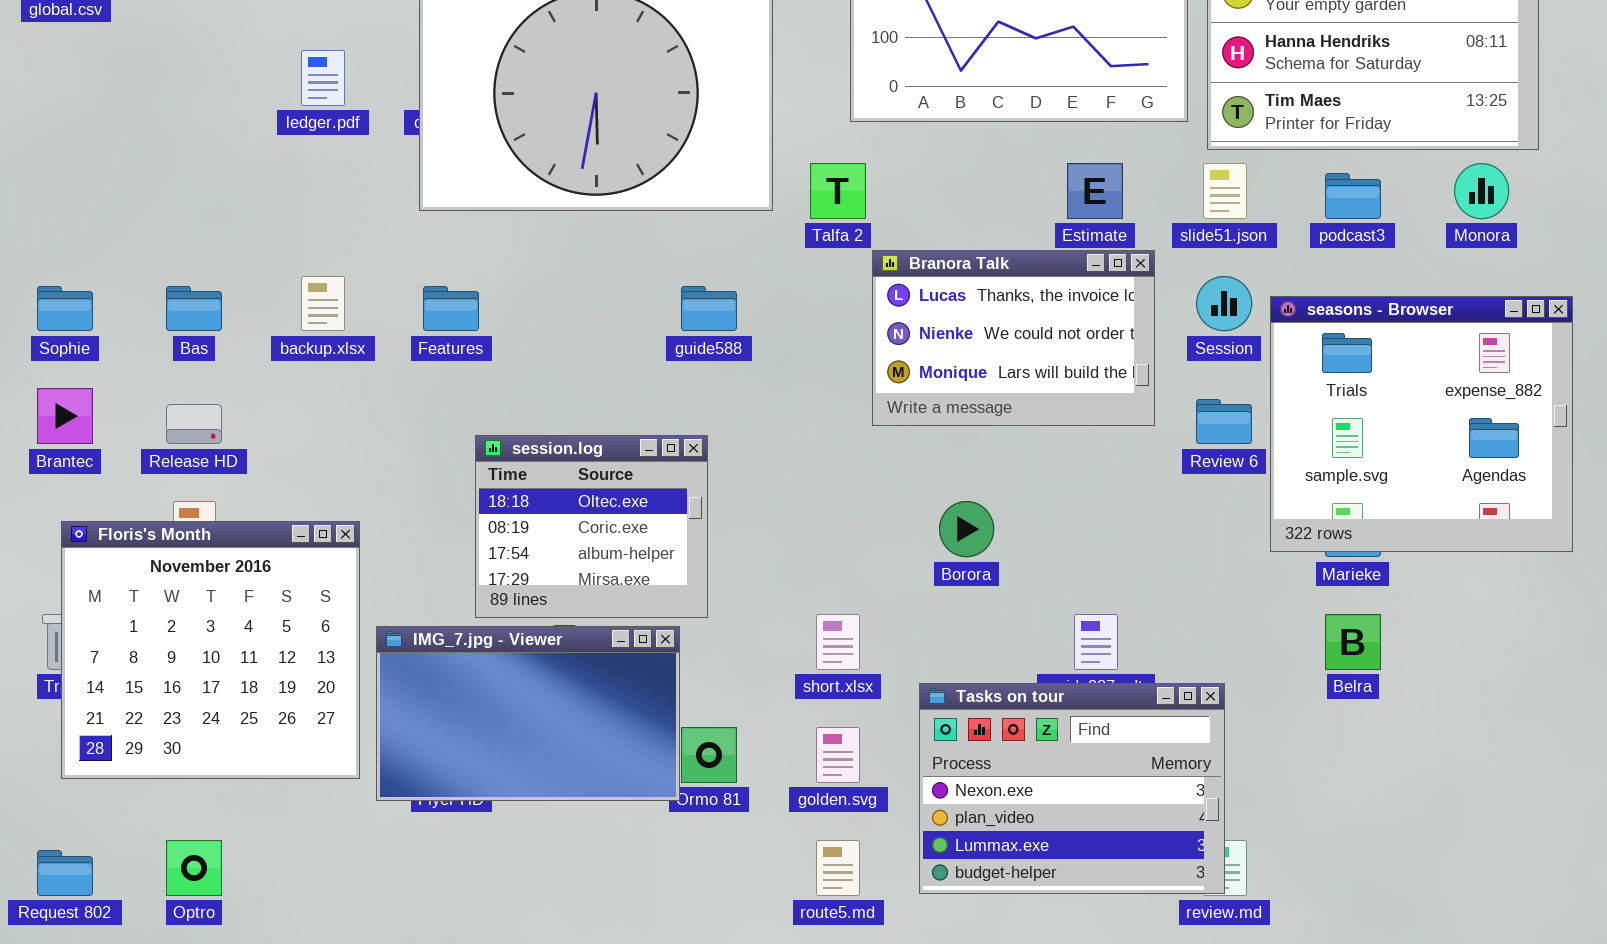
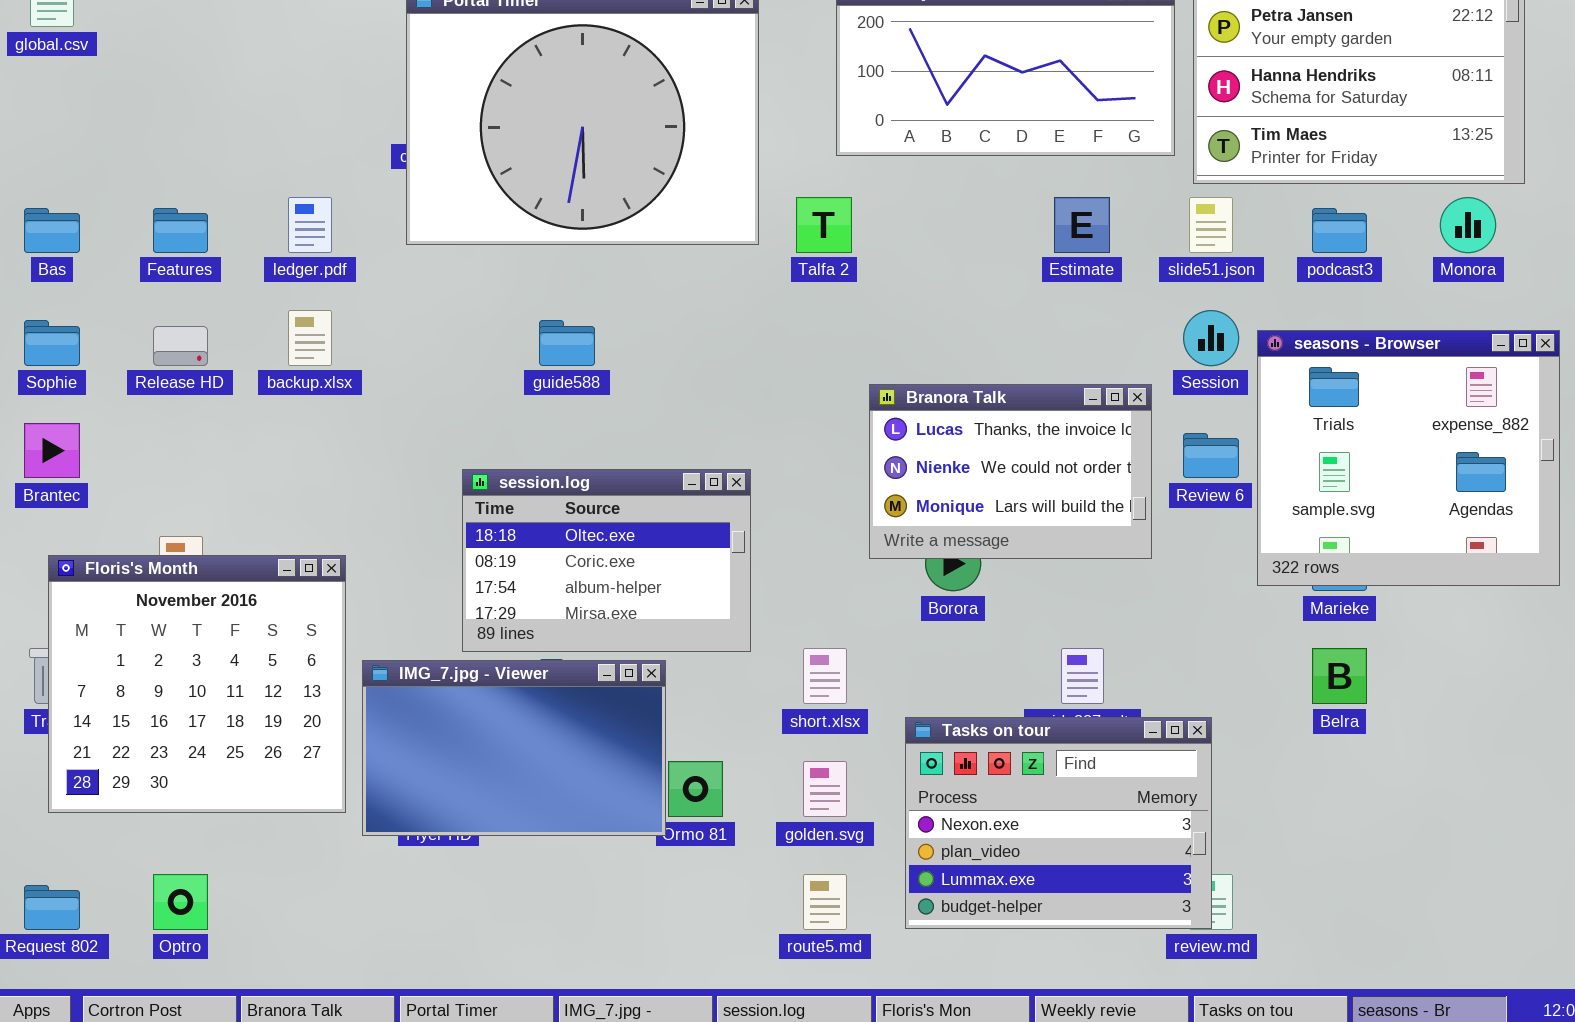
ledger.pdf: [301,50,345,106] -> [288,197,332,253], moved
Branora Talk: [872,250,1155,426] -> [869,384,1152,559], moved
Bas: [166,286,222,331] -> [24,208,80,253], moved
Features: [423,286,479,331] -> [153,208,208,253], moved
guide588: [681,286,737,331] -> [539,320,595,366], moved
Release HD: [166,404,222,444] -> [153,326,208,366], moved
session.log: [475,435,708,618] -> [462,469,751,652], resized

